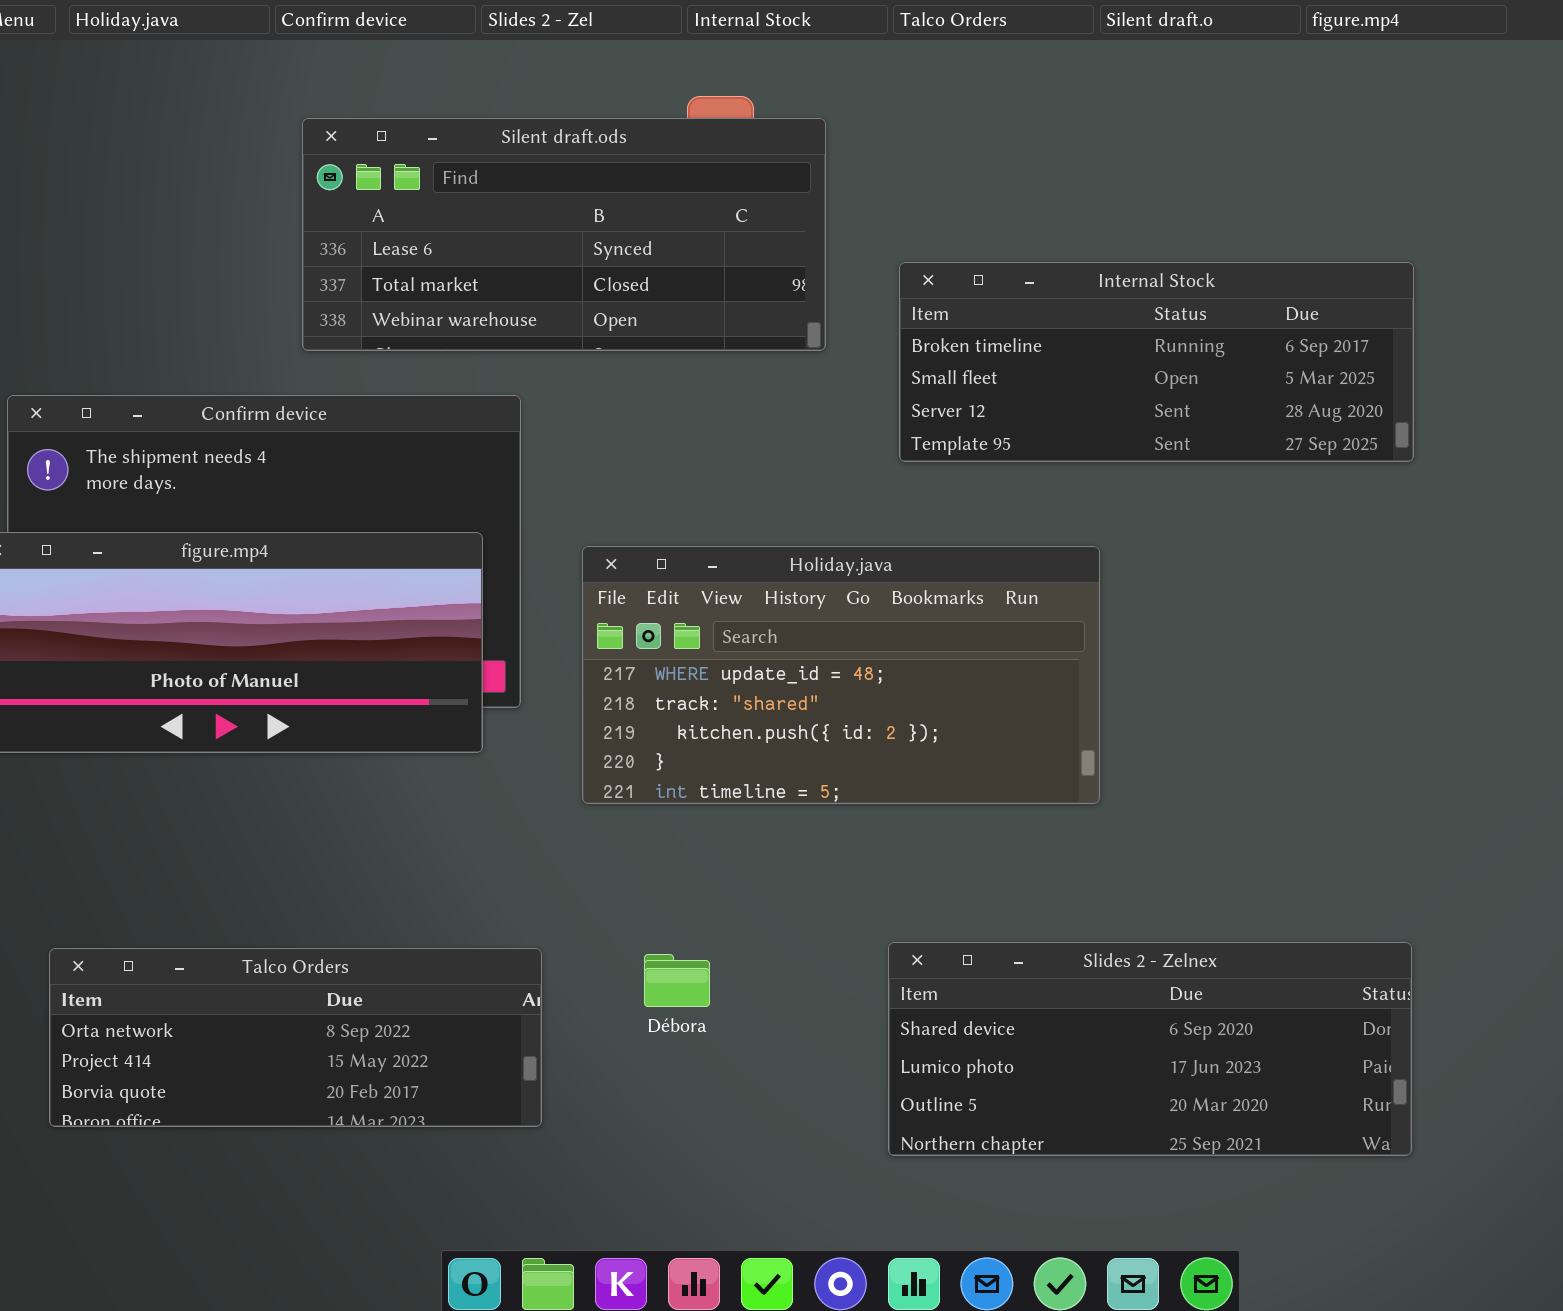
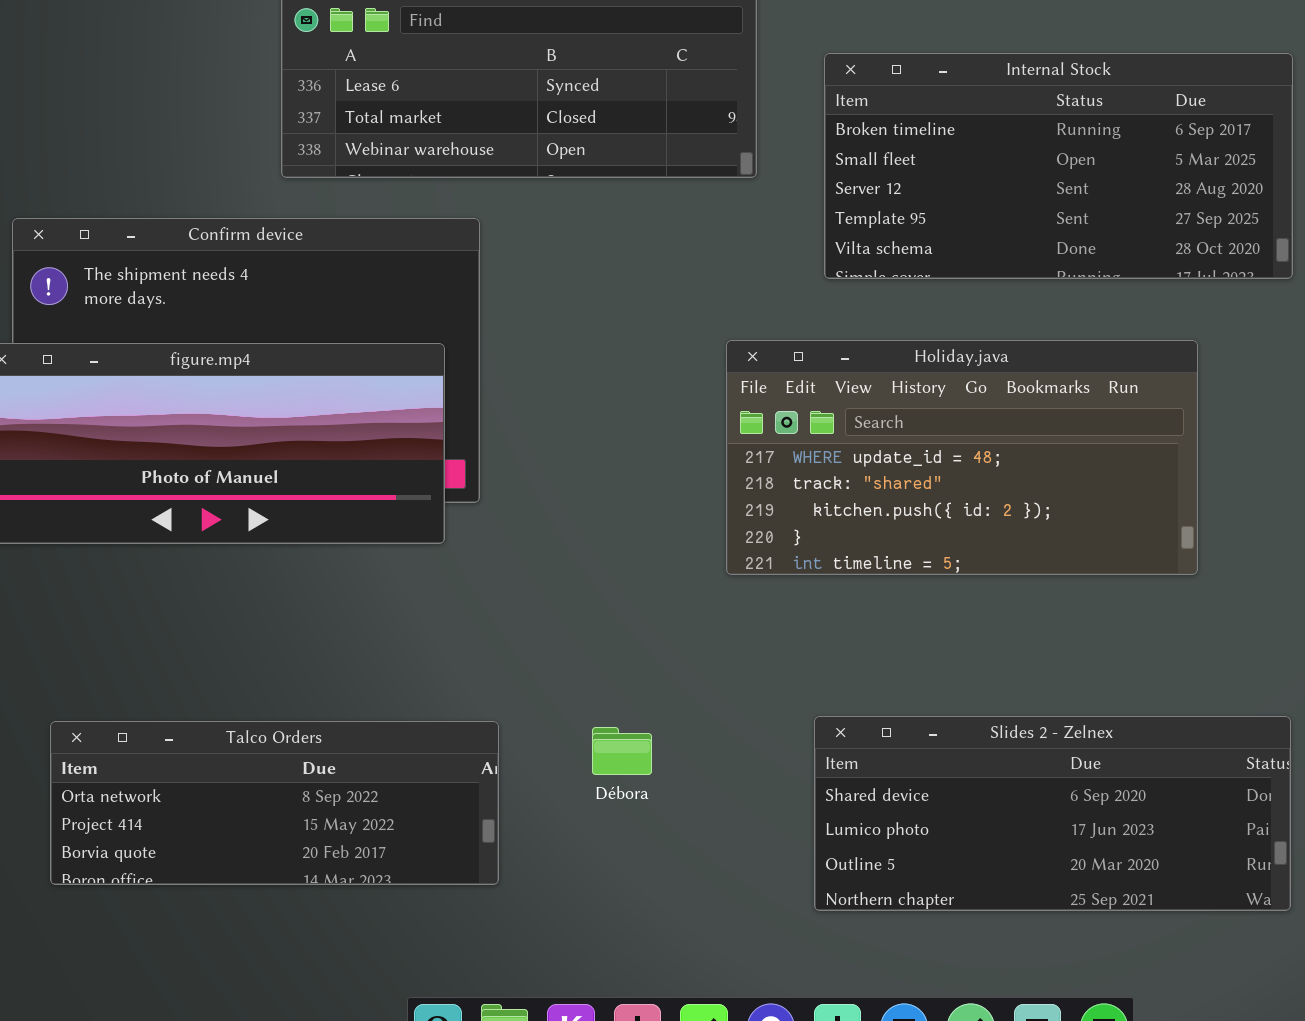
Internal Stock: [899,262,1414,462] -> [824,53,1293,279], resized
Holiday.java: [582,546,1100,804] -> [726,340,1198,575], moved

